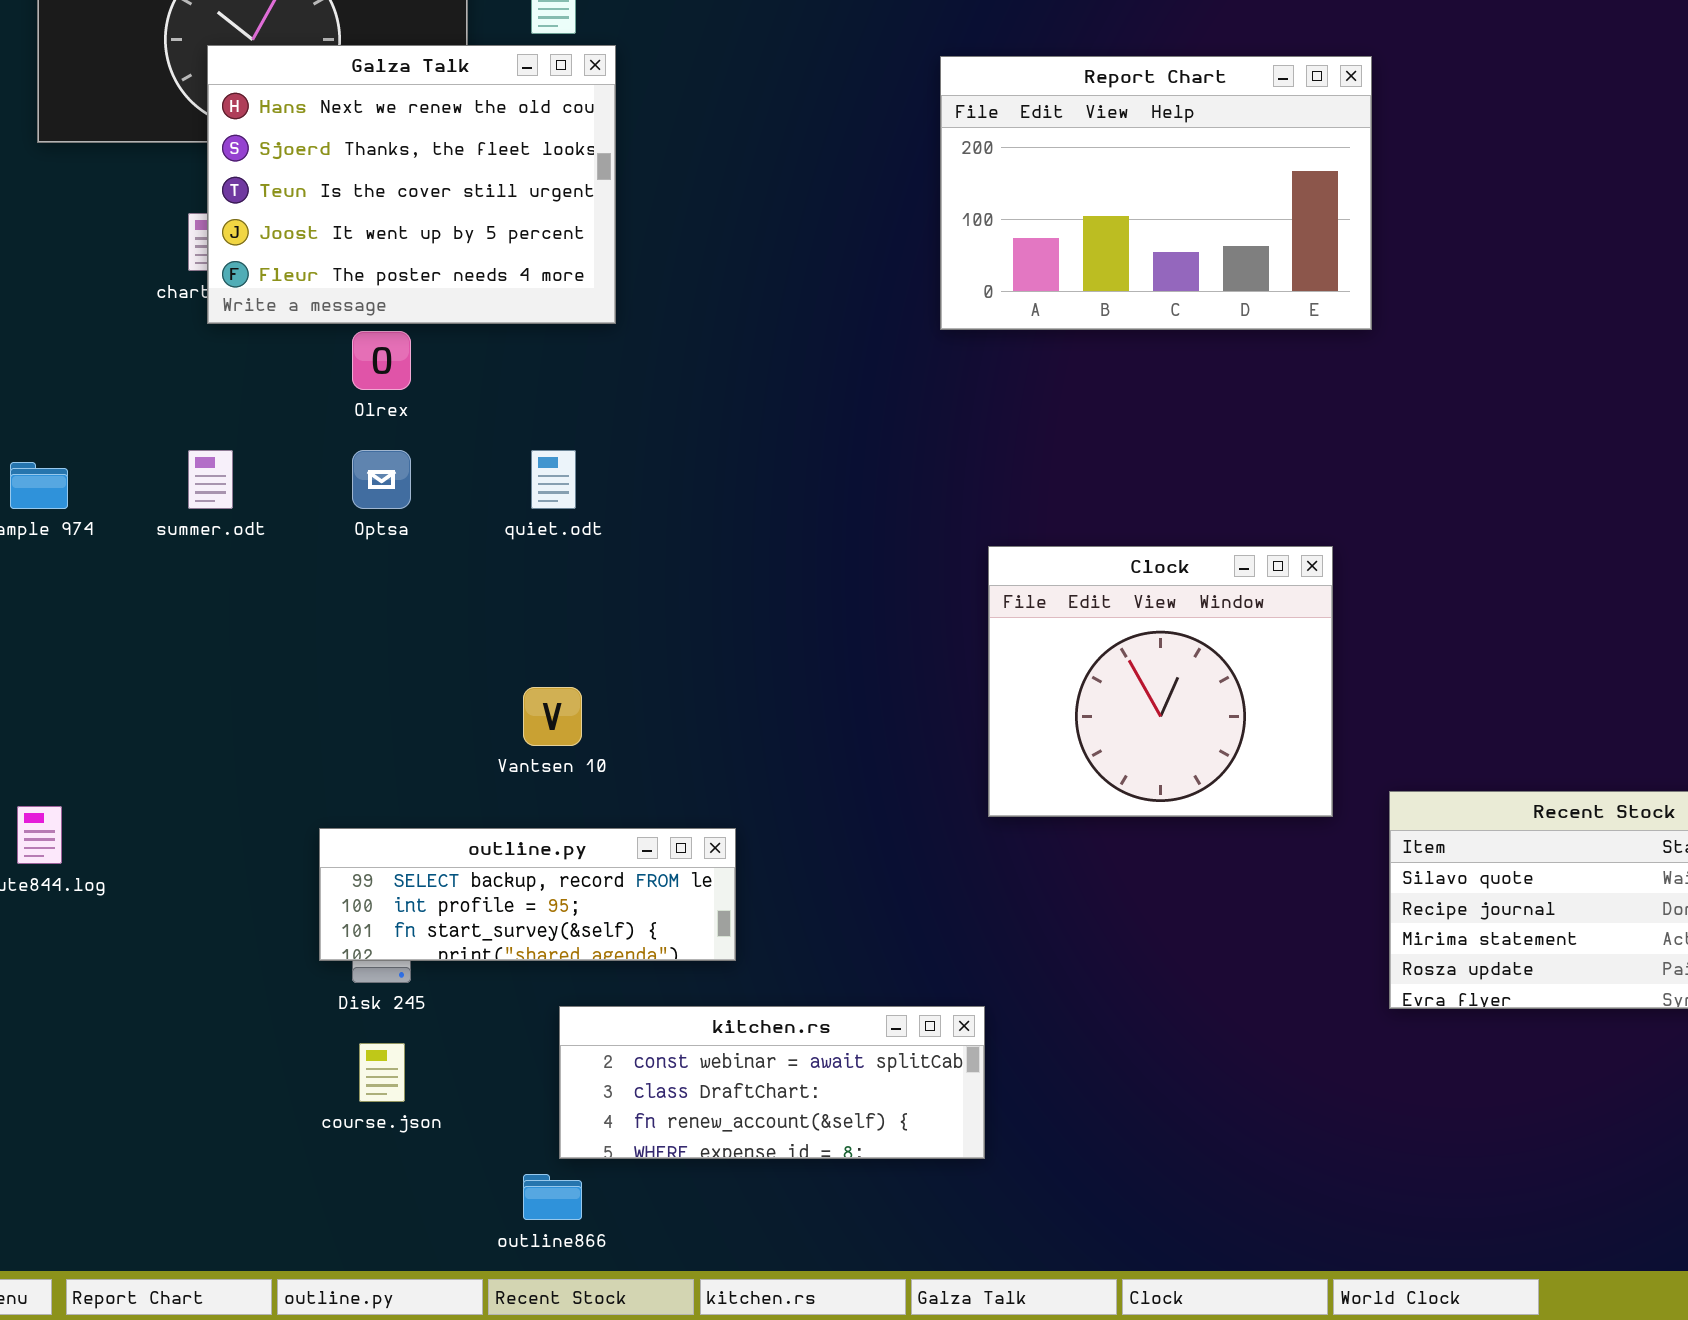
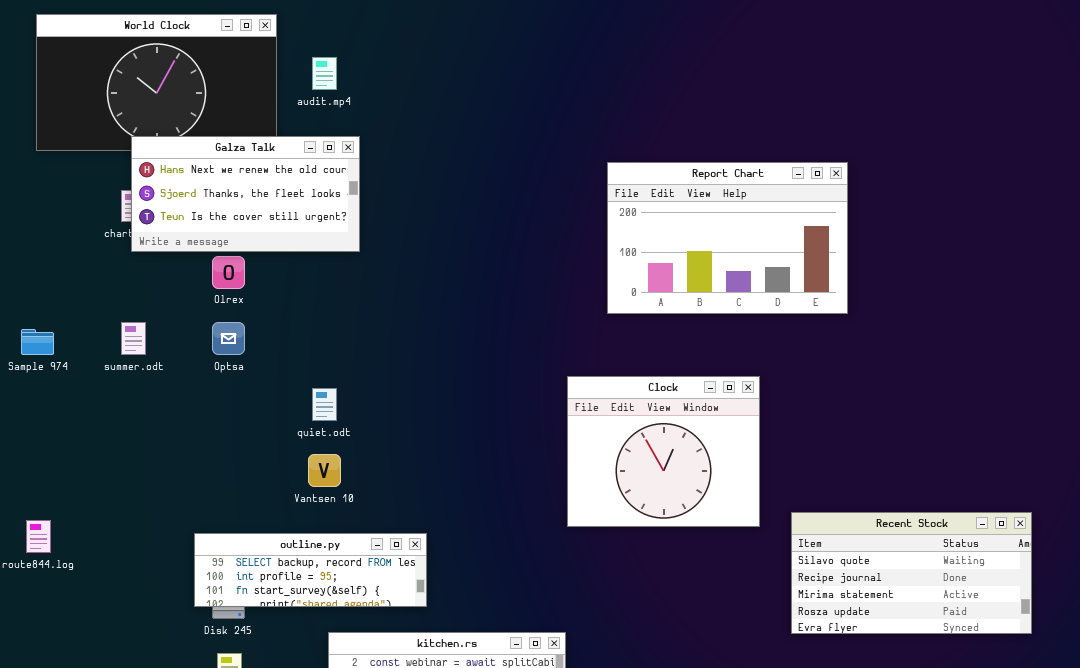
Galza Talk: [207,45,616,324] -> [131,136,360,252], resized
Report Chart: [940,56,1372,330] -> [607,162,848,314], moved
quiet.odt: [531,450,576,509] -> [312,388,337,421], moved

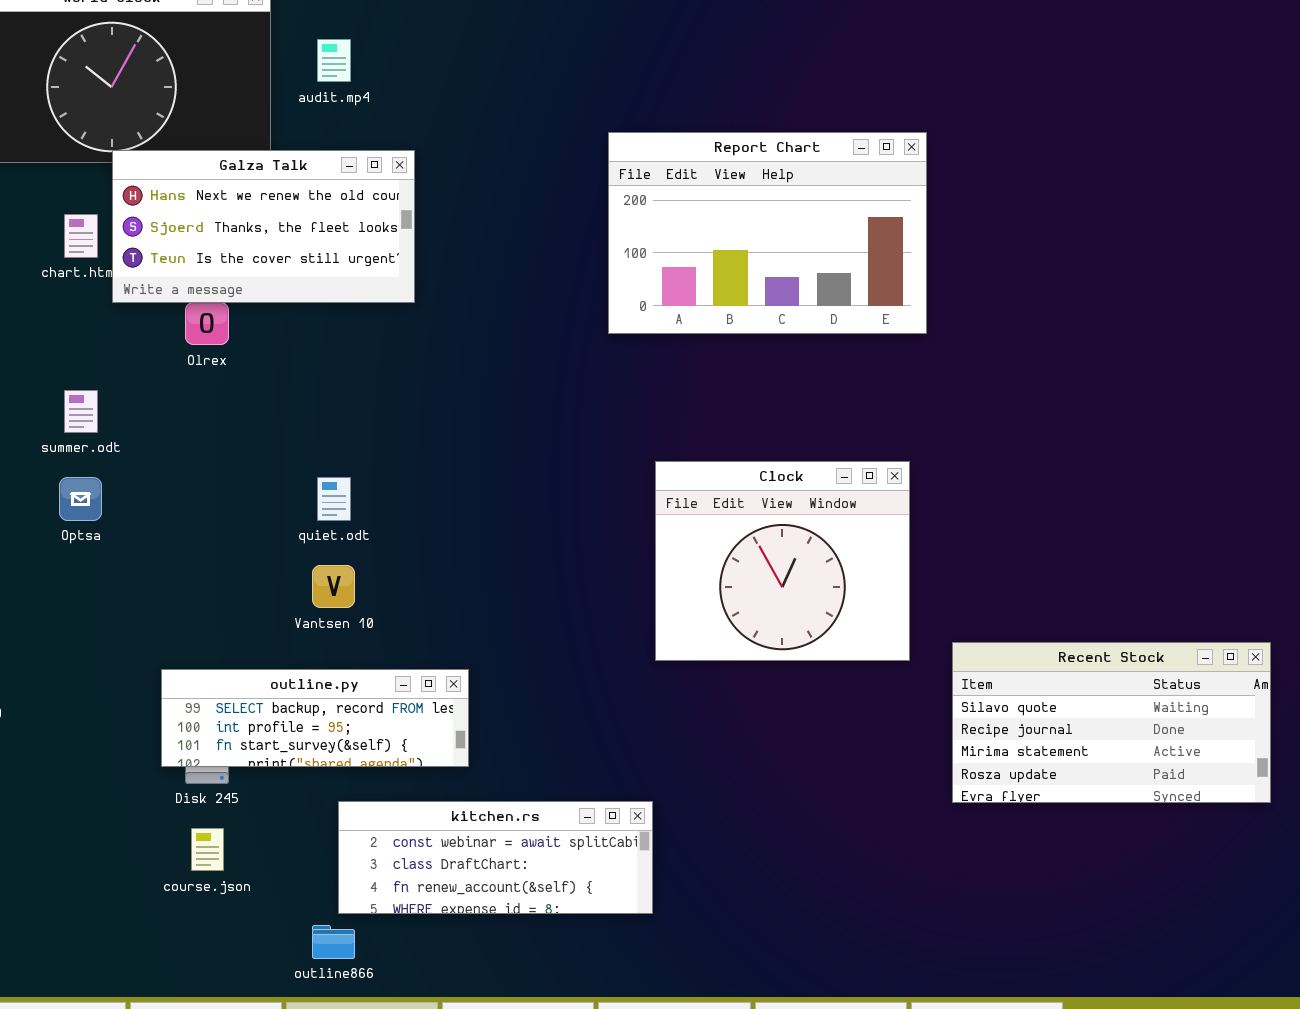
Galza Talk: [131,136,360,252] -> [112,150,415,303], moved
Report Chart: [607,162,848,314] -> [608,132,927,334], moved
Optsa: [212,322,245,355] -> [59,477,102,521], moved

